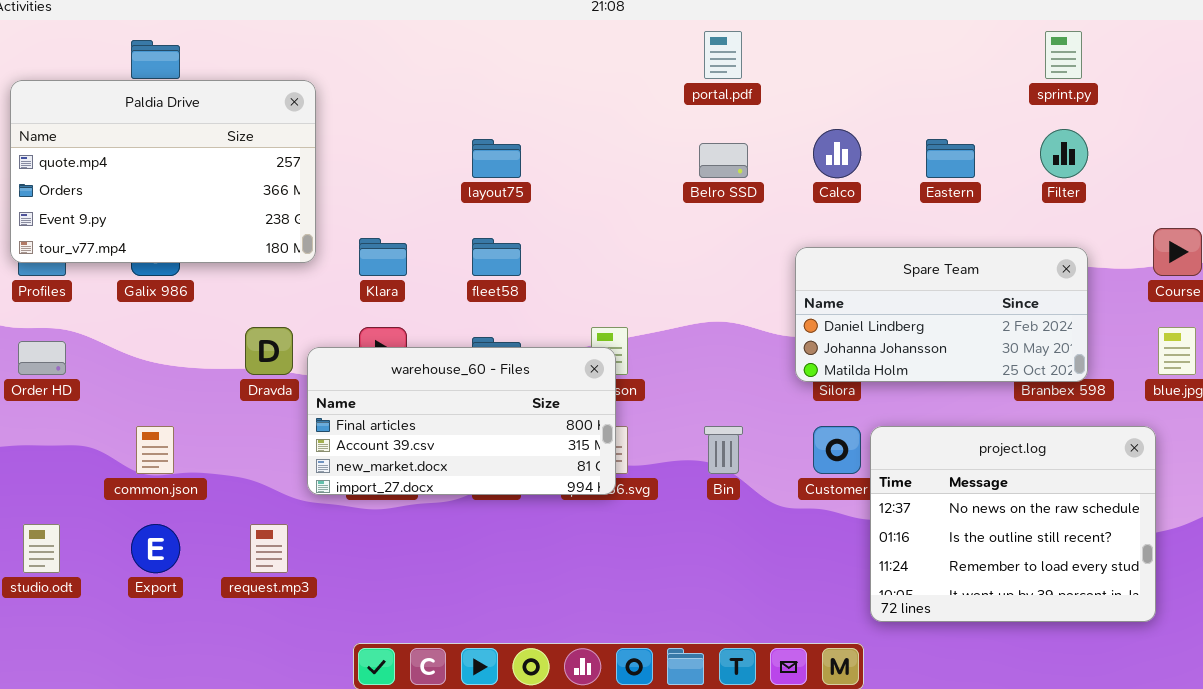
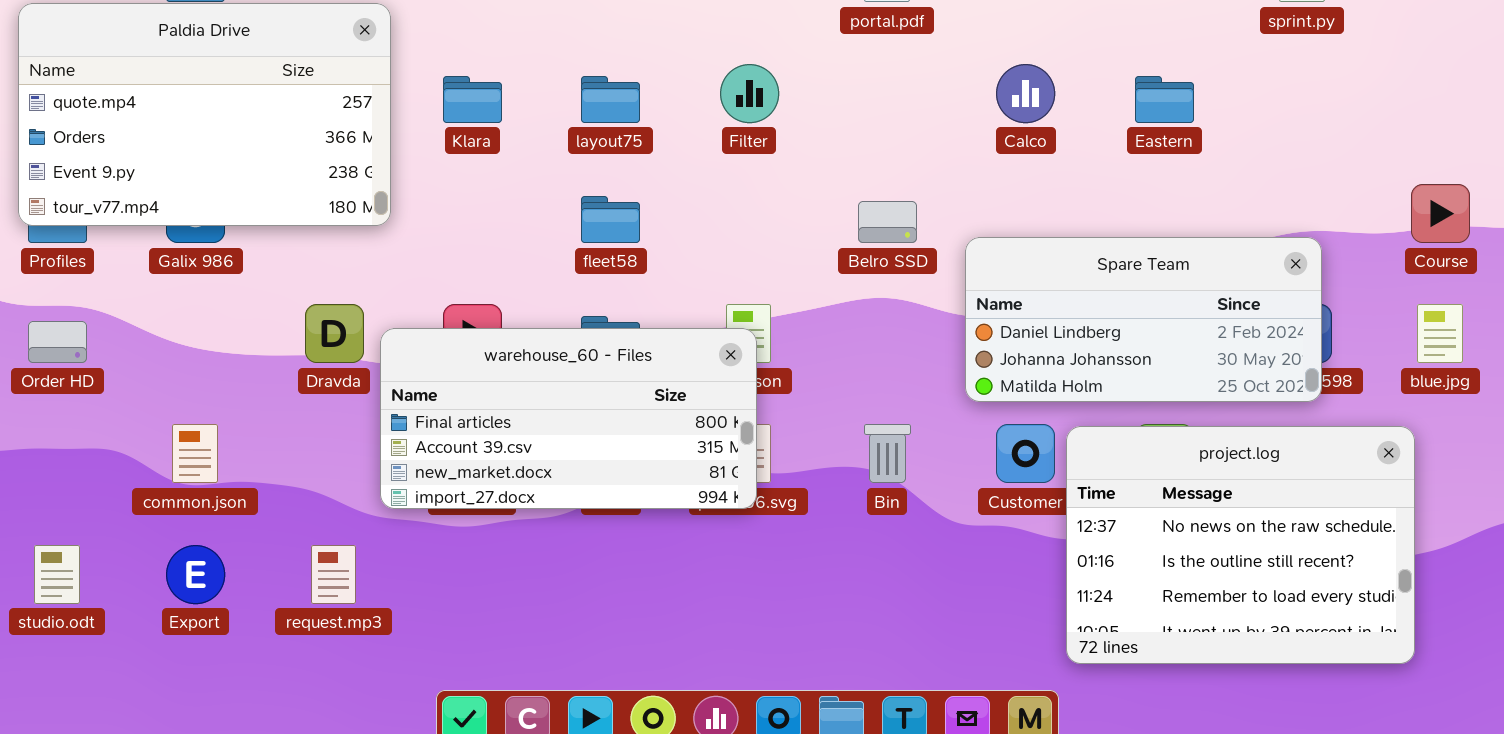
Filter: [1040,129,1088,178] -> [720,64,779,123], moved
Belro SSD: [699,143,748,178] -> [858,201,917,243], moved
Klara: [359,238,407,276] -> [443,76,502,123], moved
Spare Team: [795,247,1088,382] -> [965,237,1322,402], moved

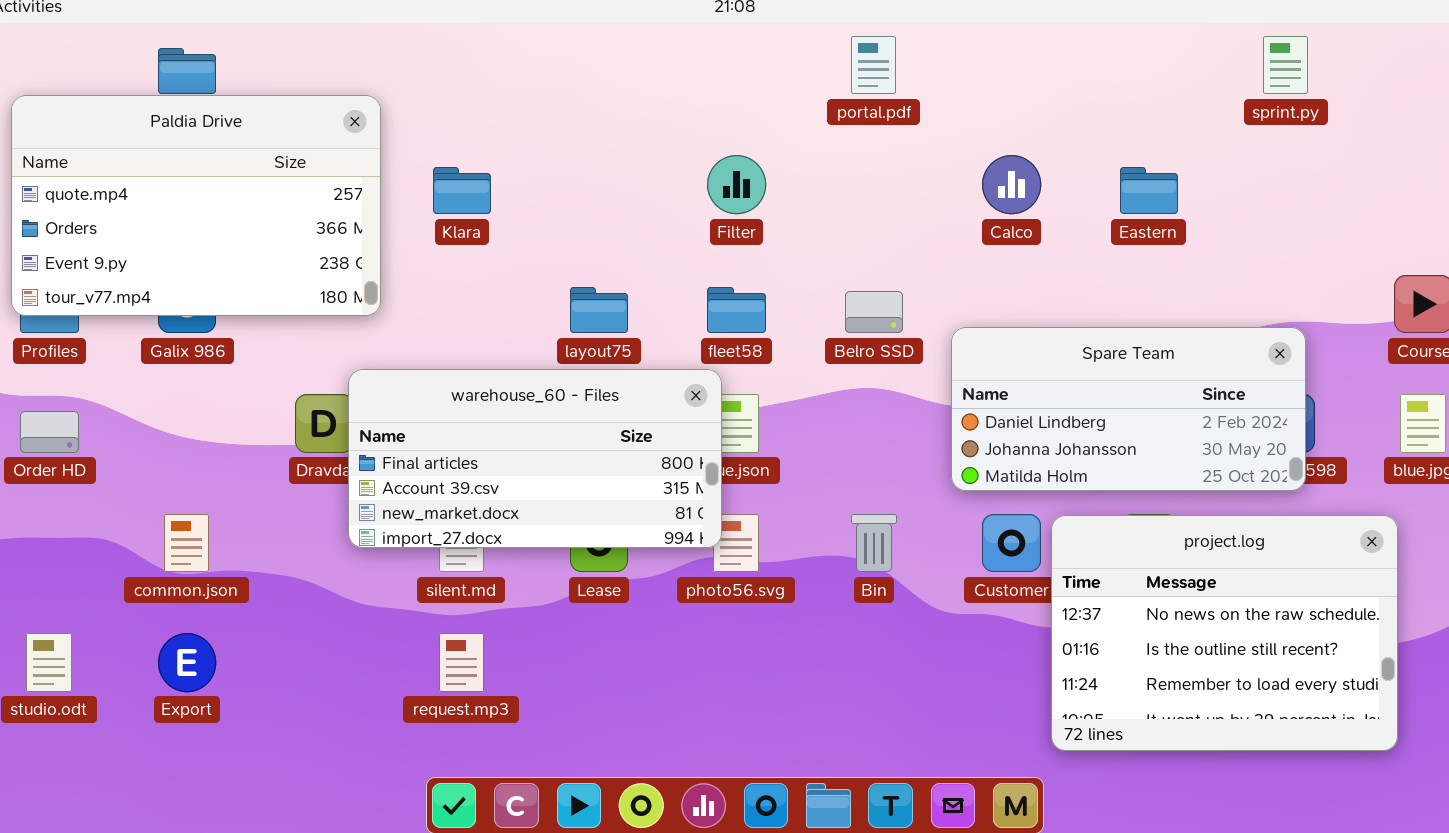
layout75: [581,76,640,123] -> [570,287,628,333], moved
fleet58: [581,196,640,243] -> [707,287,766,333], moved
warehouse_60 - Files: [380,328,757,509] -> [348,369,722,548], moved
request.mp3: [311,545,356,604] -> [439,633,484,692], moved

